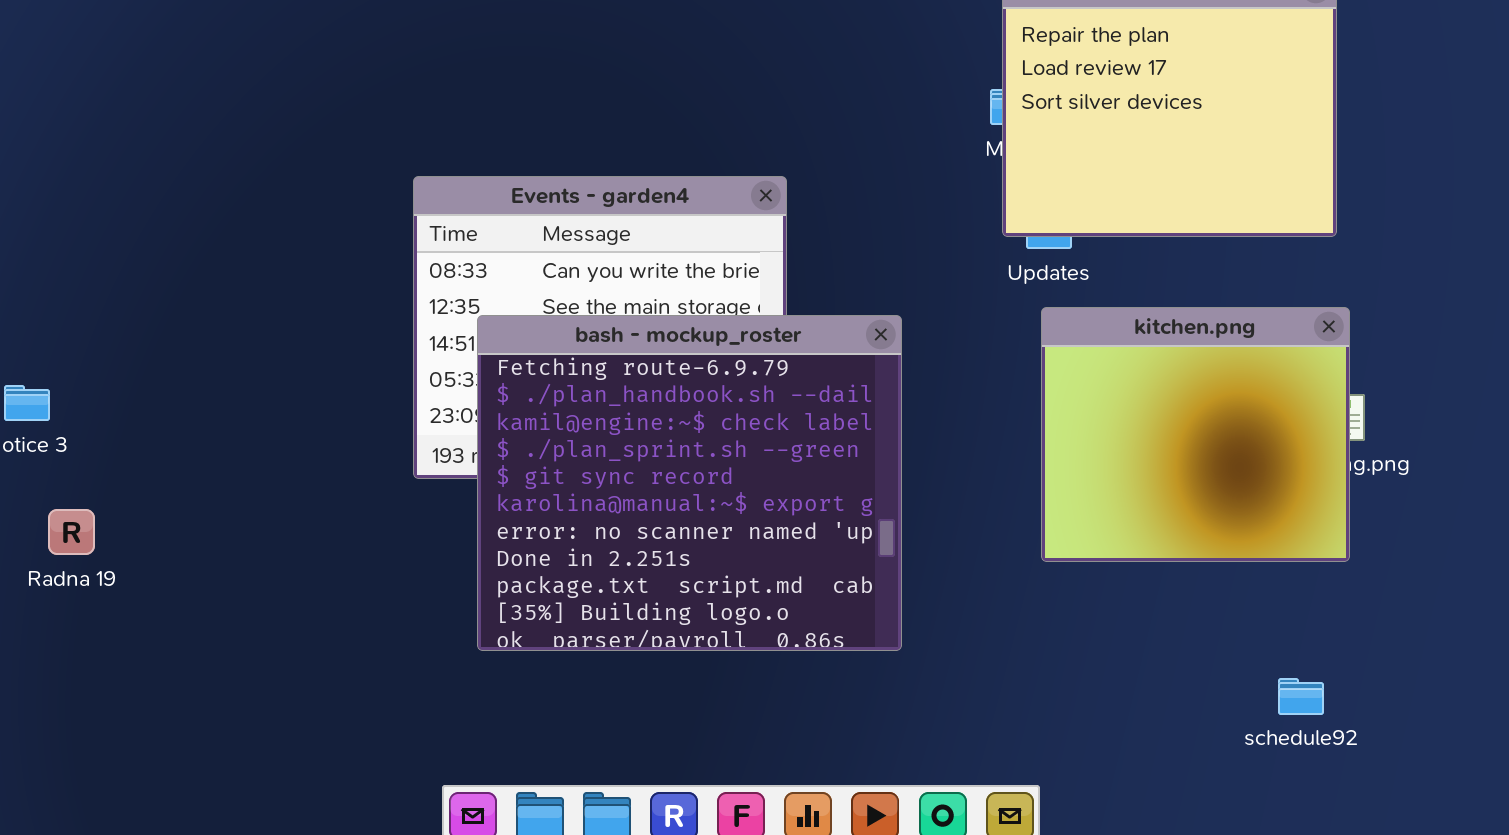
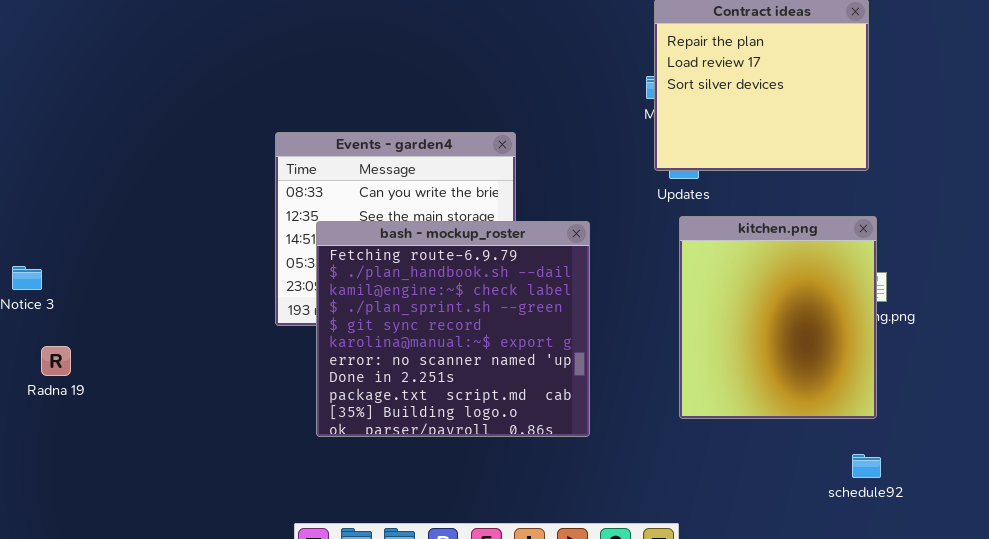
kitchen.png: [1041,307,1350,562] -> [679,216,877,419], resized
schedule92: [1278,678,1324,715] -> [852,454,881,478], moved

